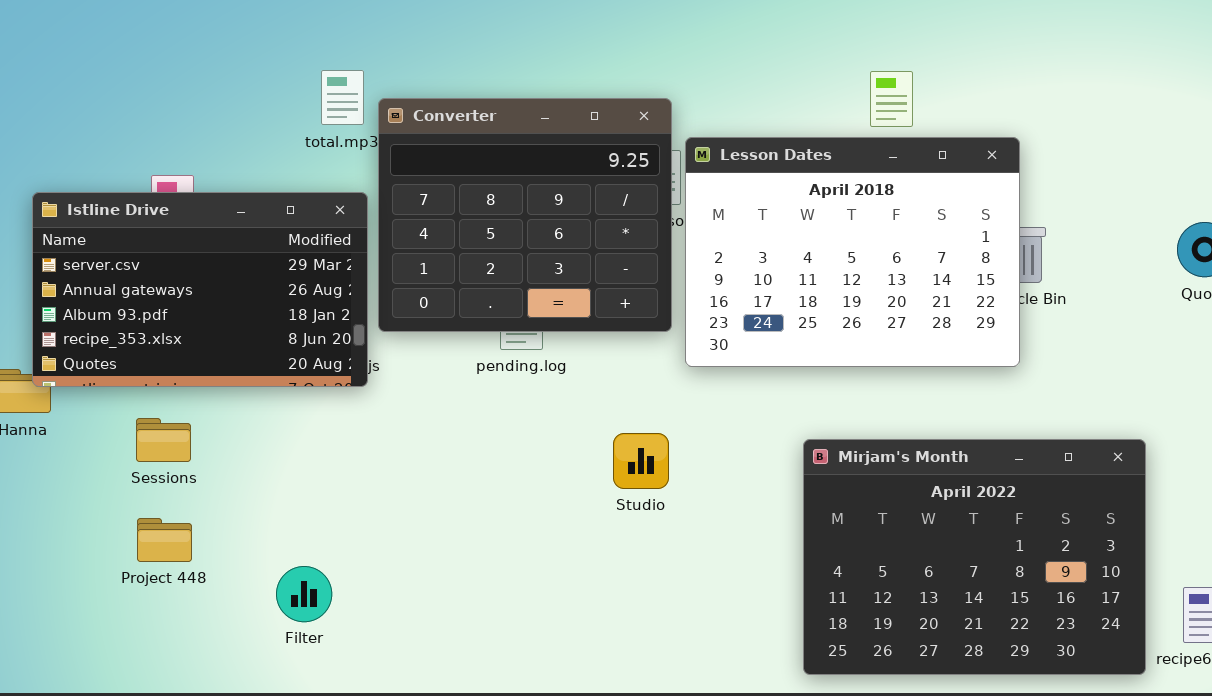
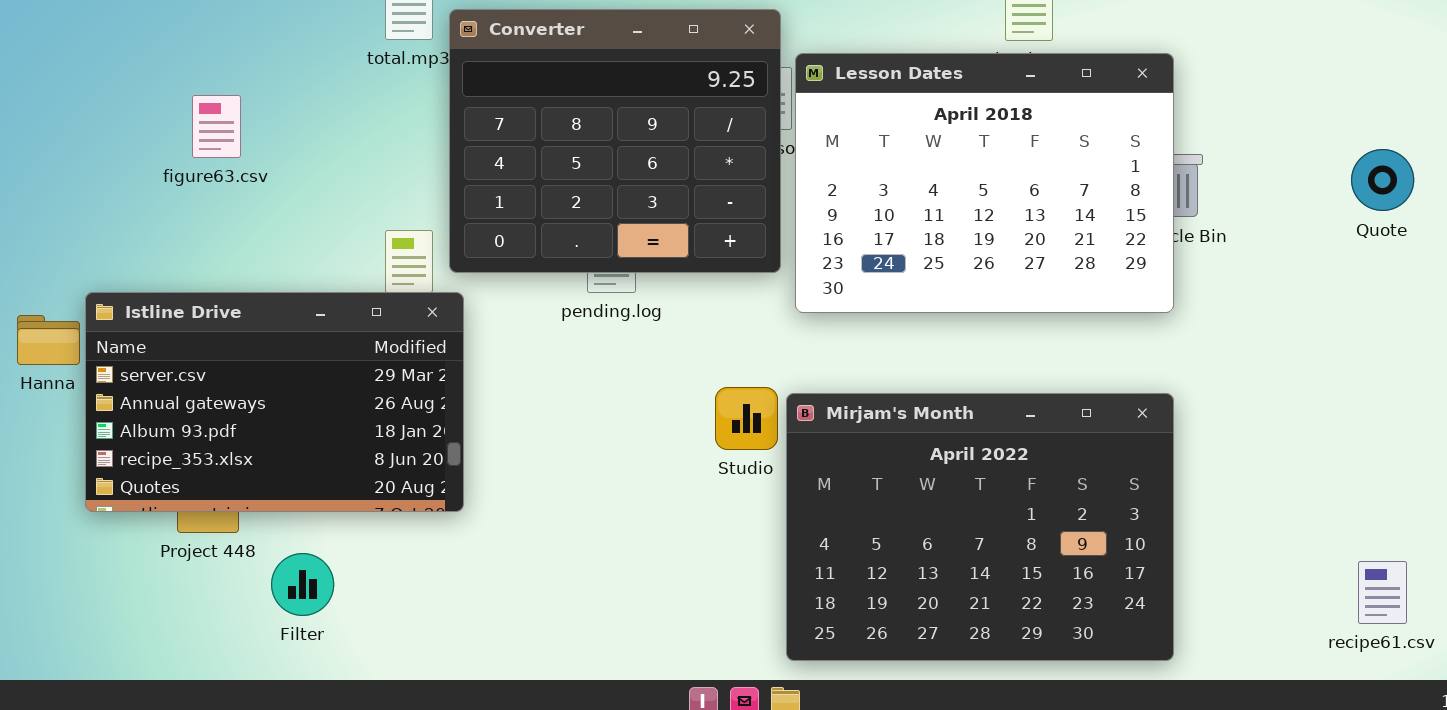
Istline Drive: [32,192,368,387] -> [85,292,464,512], moved
Mirjam's Month: [803,439,1146,675] -> [786,393,1174,661], moved
Filter: [276,566,332,622] -> [271,553,334,616], moved

